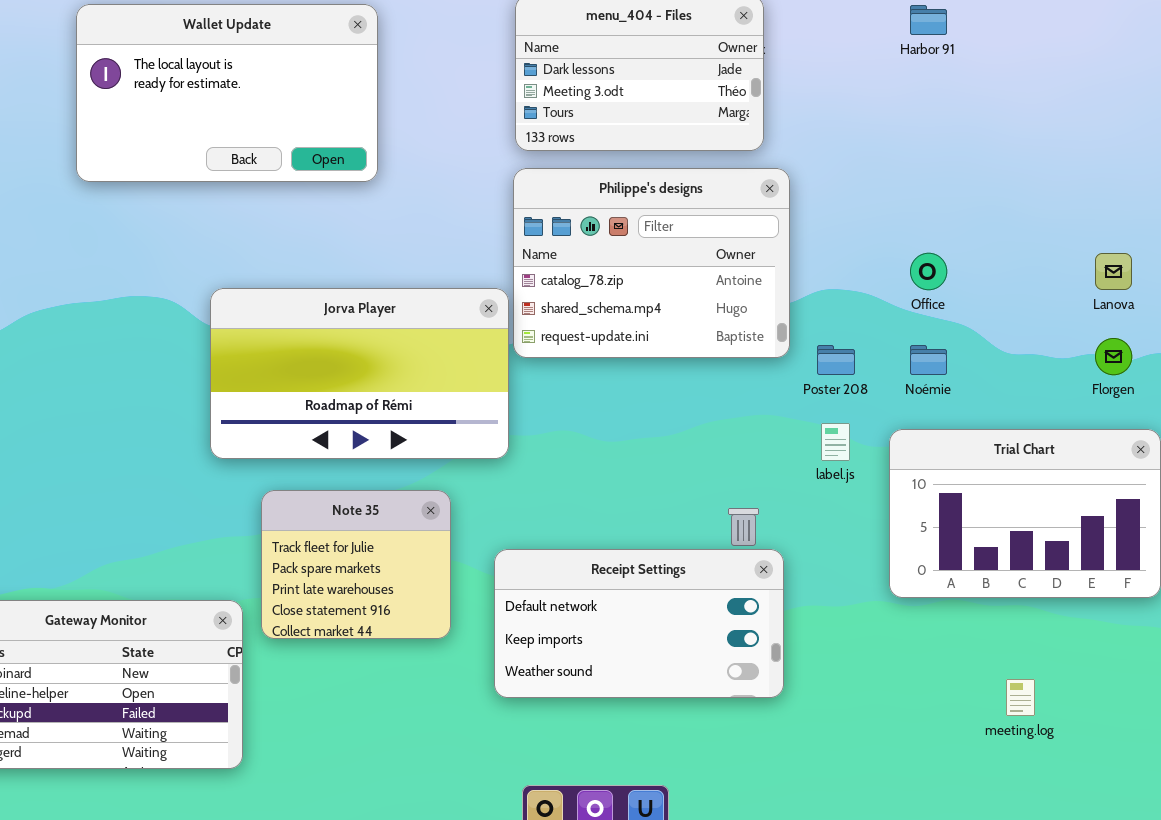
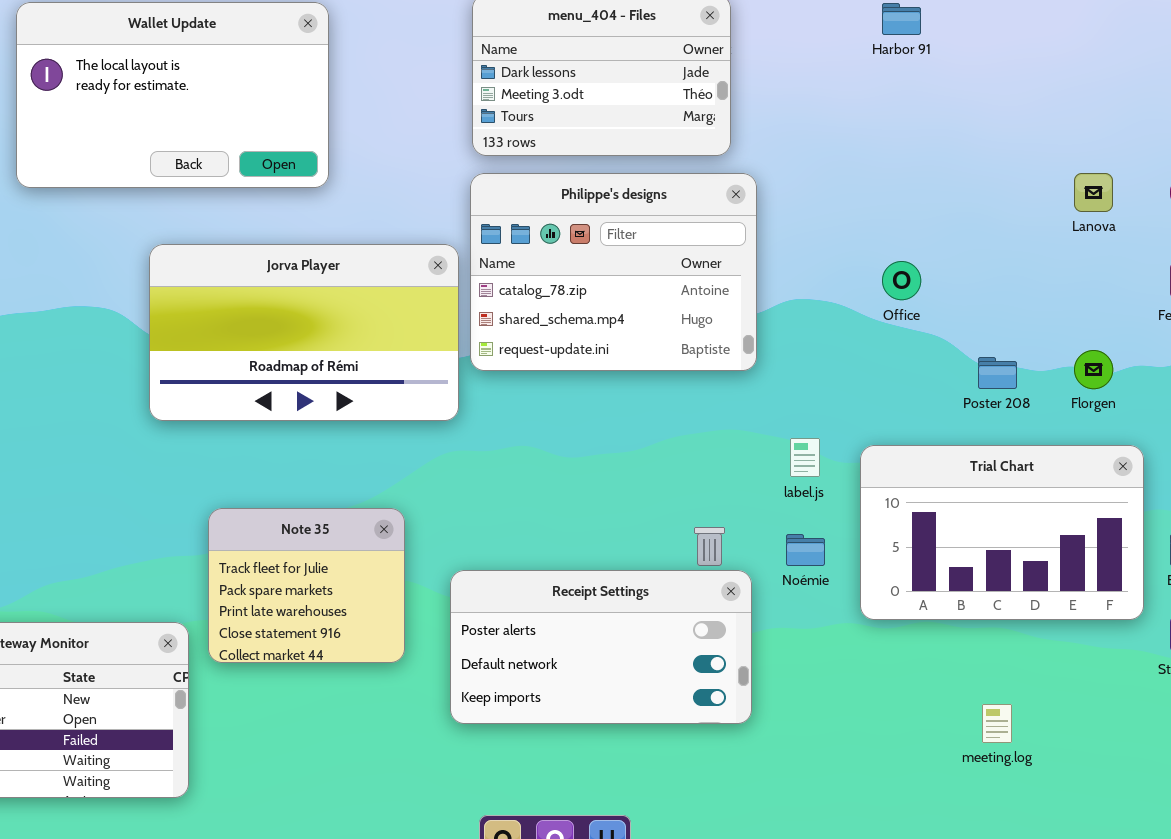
Lanova: [1095,253,1132,290] -> [1074,173,1113,212], moved
Jorva Player: [210,288,509,459] -> [149,244,459,421], moved
Poster 208: [817,345,855,375] -> [978,357,1017,389], moved
Noémie: [910,345,947,375] -> [786,534,825,566], moved
Receipt Settings: [494,549,784,698] -> [450,570,752,724], scrolled up 1 row

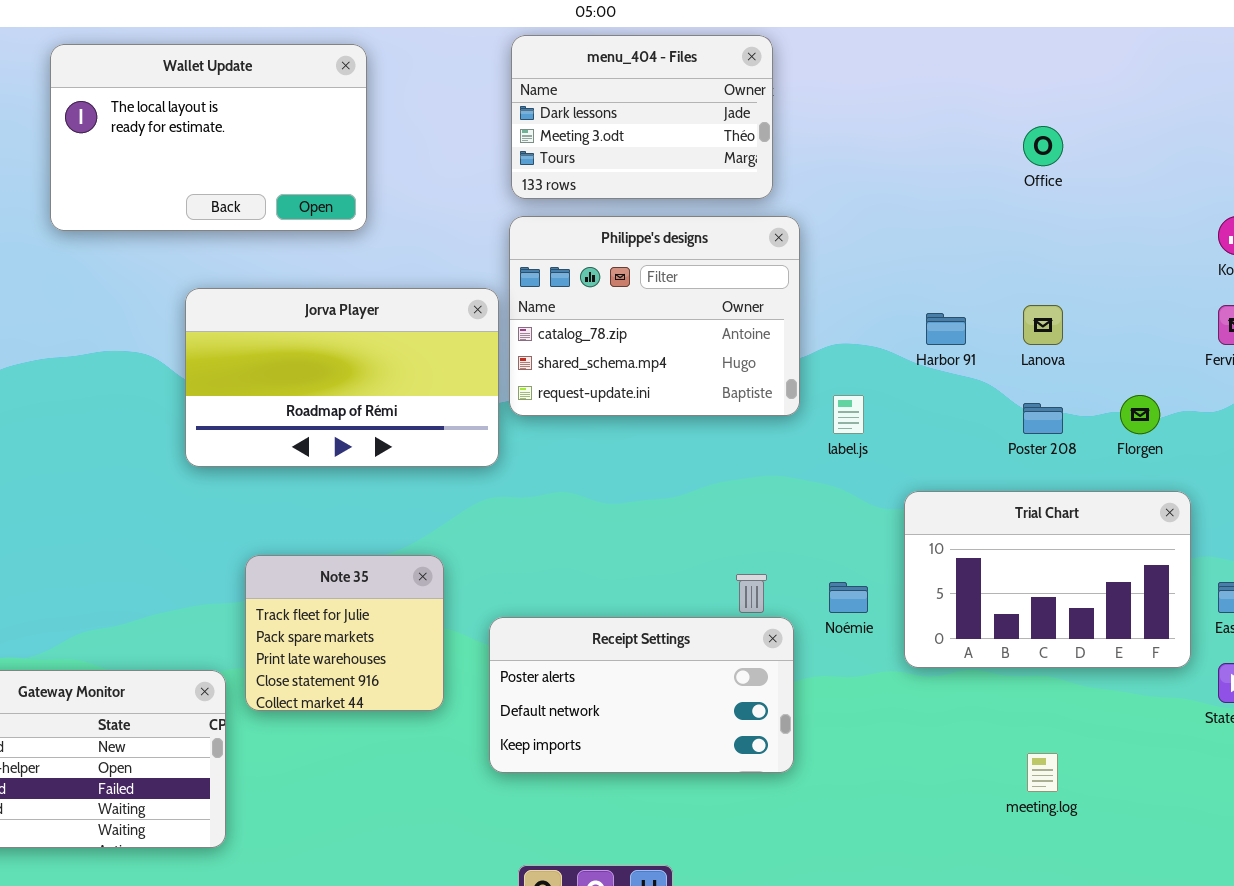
Harbor 91: [882,3,921,35] -> [926,313,966,345], moved
Lanova: [1074,173,1113,212] -> [1023,305,1063,345], moved
Office: [882,261,921,300] -> [1023,126,1063,166], moved
label.js: [790,438,820,477] -> [833,395,864,434], moved

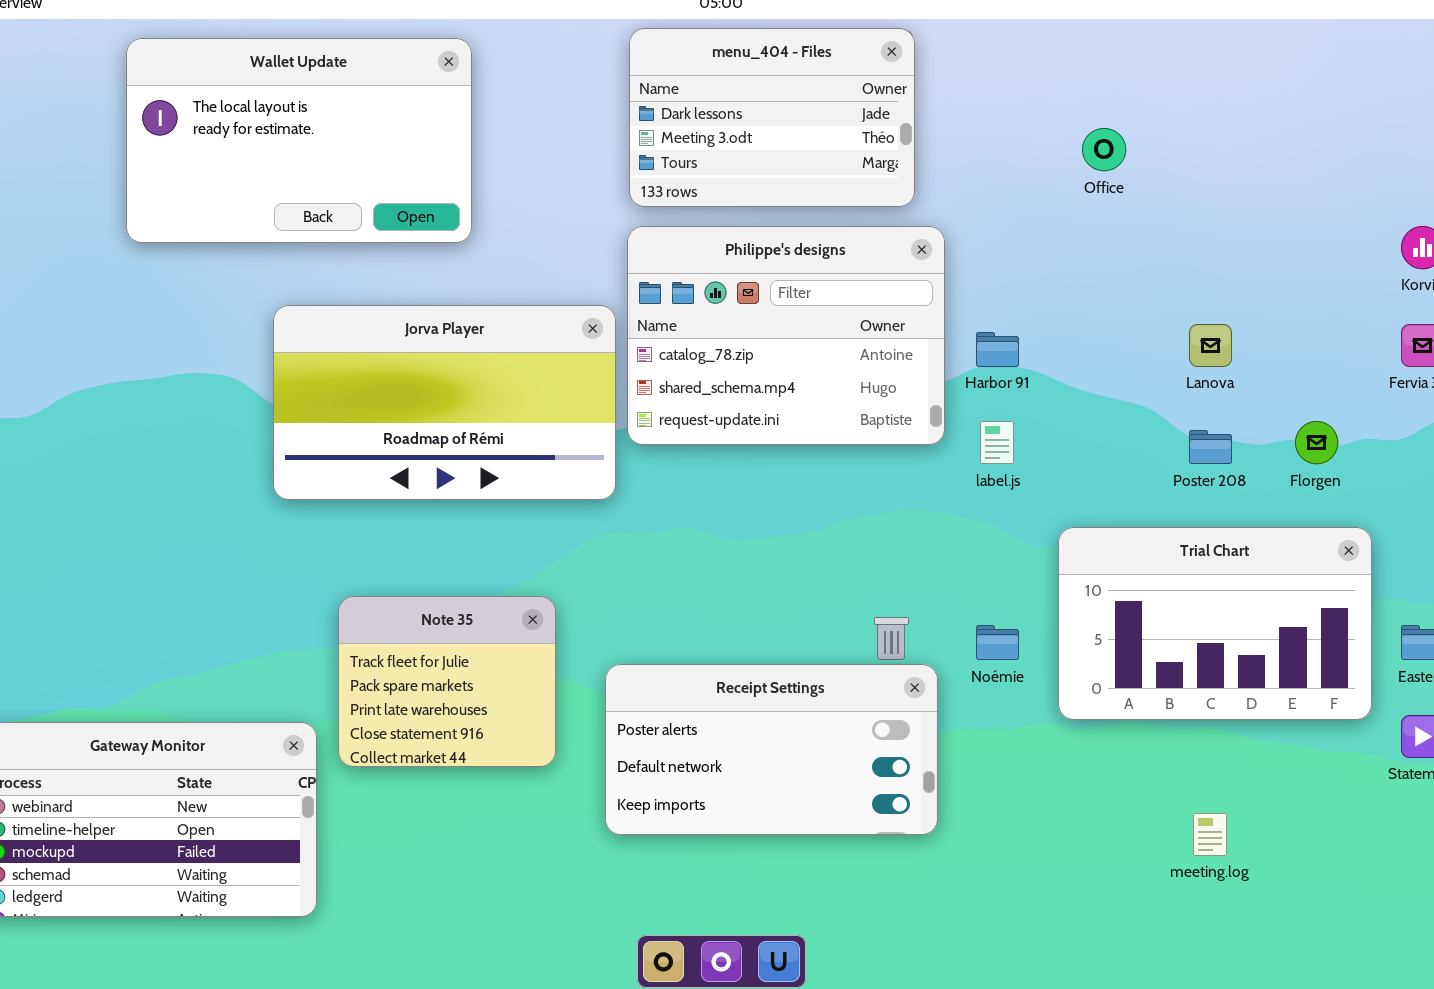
Office: [1023,126,1063,166] -> [1082,128,1126,171], moved
Harbor 91: [926,313,966,345] -> [976,332,1019,367], moved

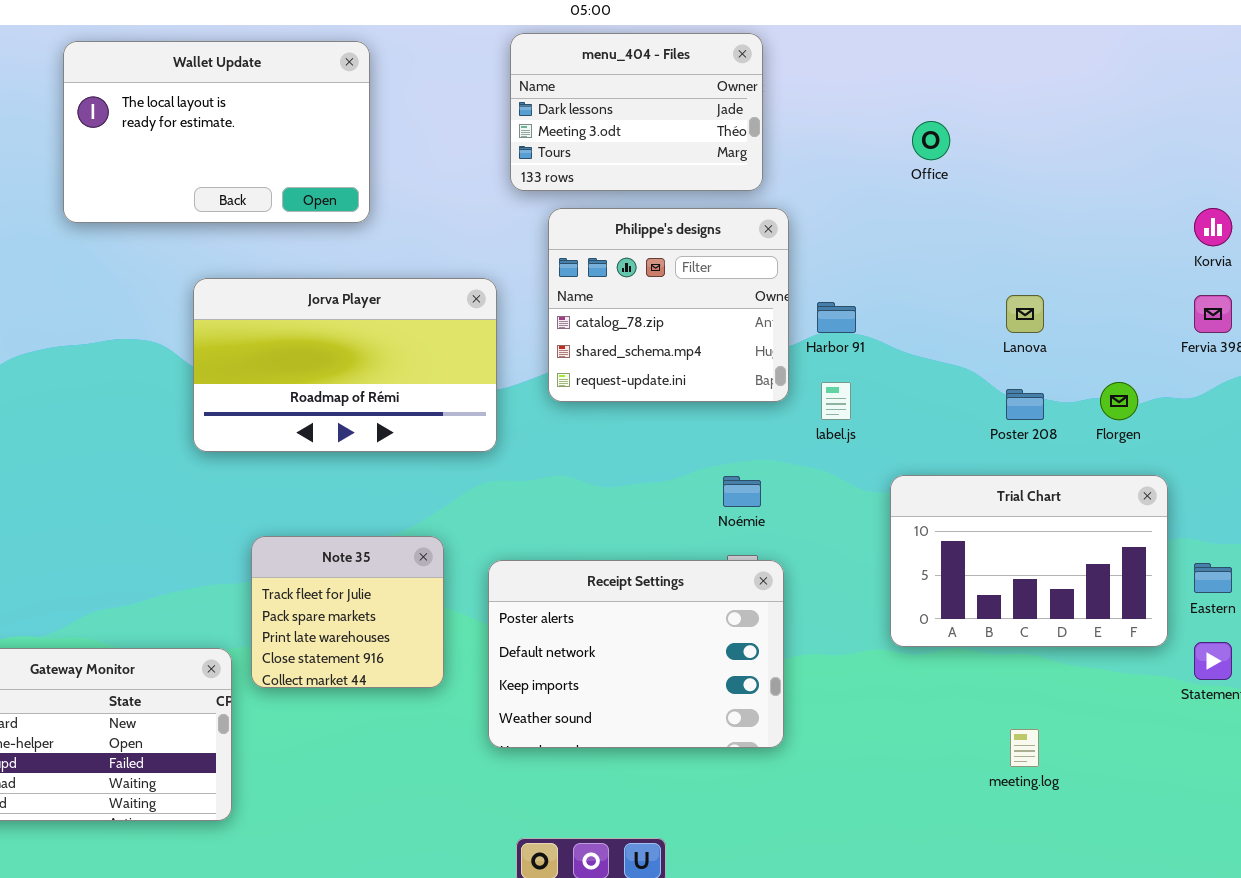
Philippe's designs: [627,226,945,445] -> [548,208,789,402], resized
Noémie: [976,625,1019,660] -> [723,476,761,507], moved
Receipt Settings: [605,664,938,835] -> [488,560,784,748], resized

